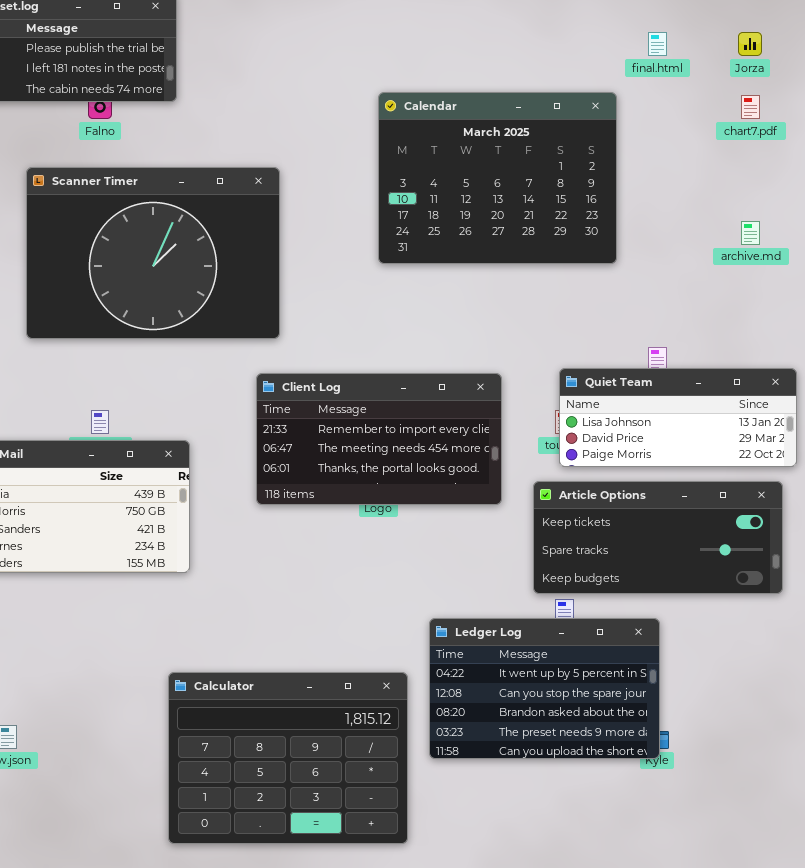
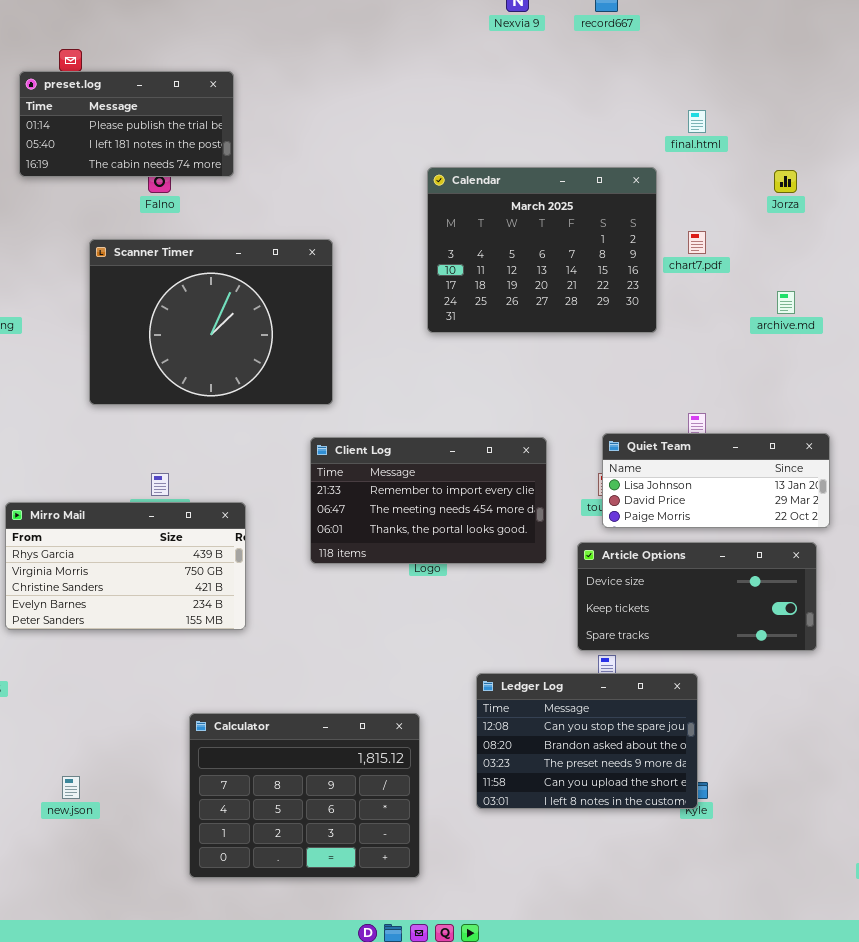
Jorza: [738,32,762,56] -> [774,170,797,193], moved
chart7.pdf: [741,95,760,119] -> [688,231,706,254], moved
Article Options: [533,481,783,594] -> [577,542,817,651], scrolled up 1 row
Ledger Log: [429,618,660,759] -> [476,673,698,809], scrolled down 1 row
Calculator: [168,672,408,844] -> [189,713,420,878], moved

